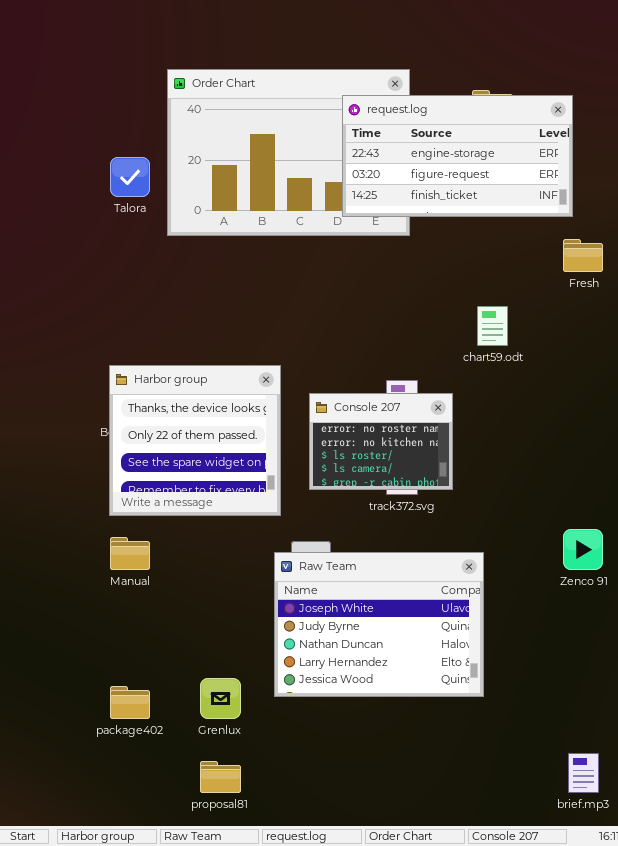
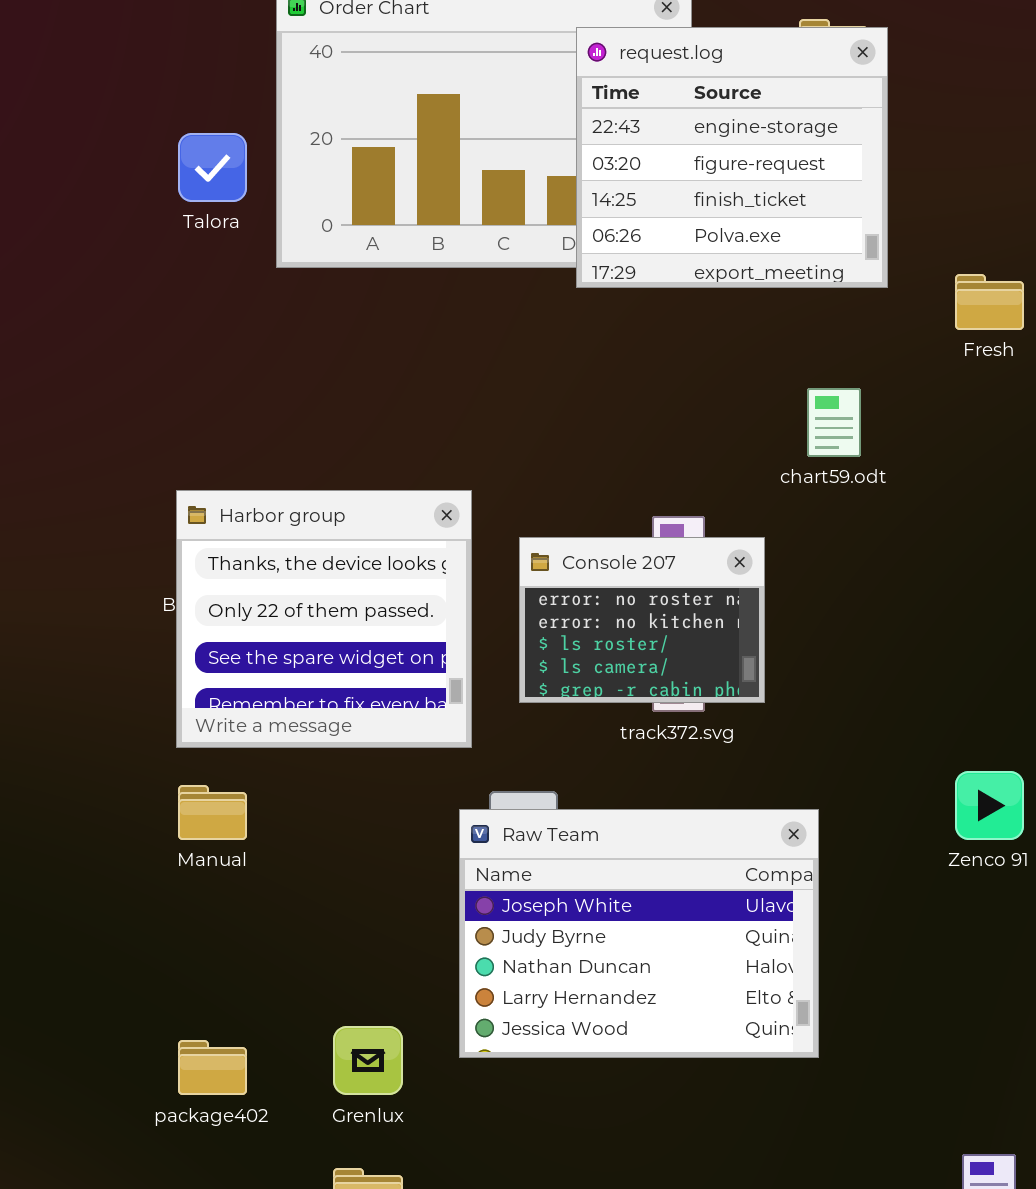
request.log: [342,95,573,217] -> [576,27,888,288], resized

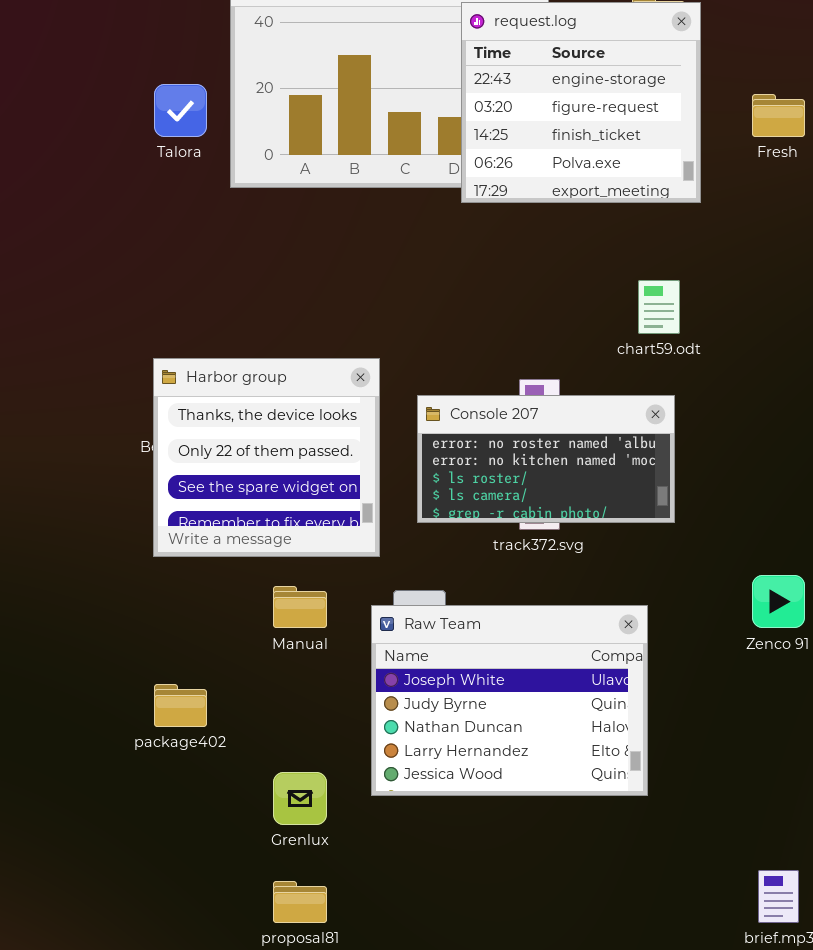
Fresh: [955,274,1024,330] -> [752,94,805,137], moved
Console 207: [519,537,765,703] -> [417,395,675,523], resized
Manual: [178,785,247,840] -> [273,586,327,628], moved
package402: [178,1040,247,1095] -> [154,684,207,727], moved

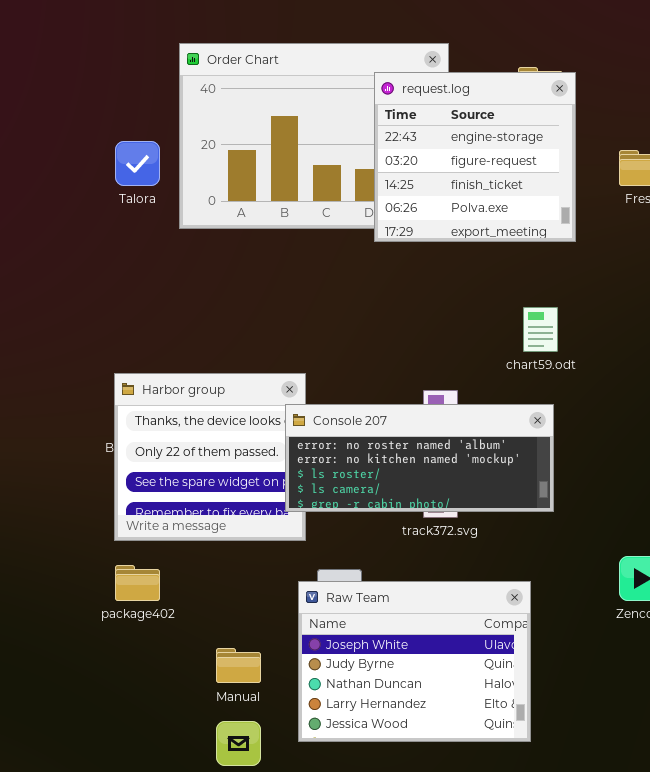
Console 207: [417,395,675,523] -> [285,404,554,512], resized
Manual: [273,586,327,628] -> [216,648,261,683], moved
package402: [154,684,207,727] -> [115,565,160,601], moved

